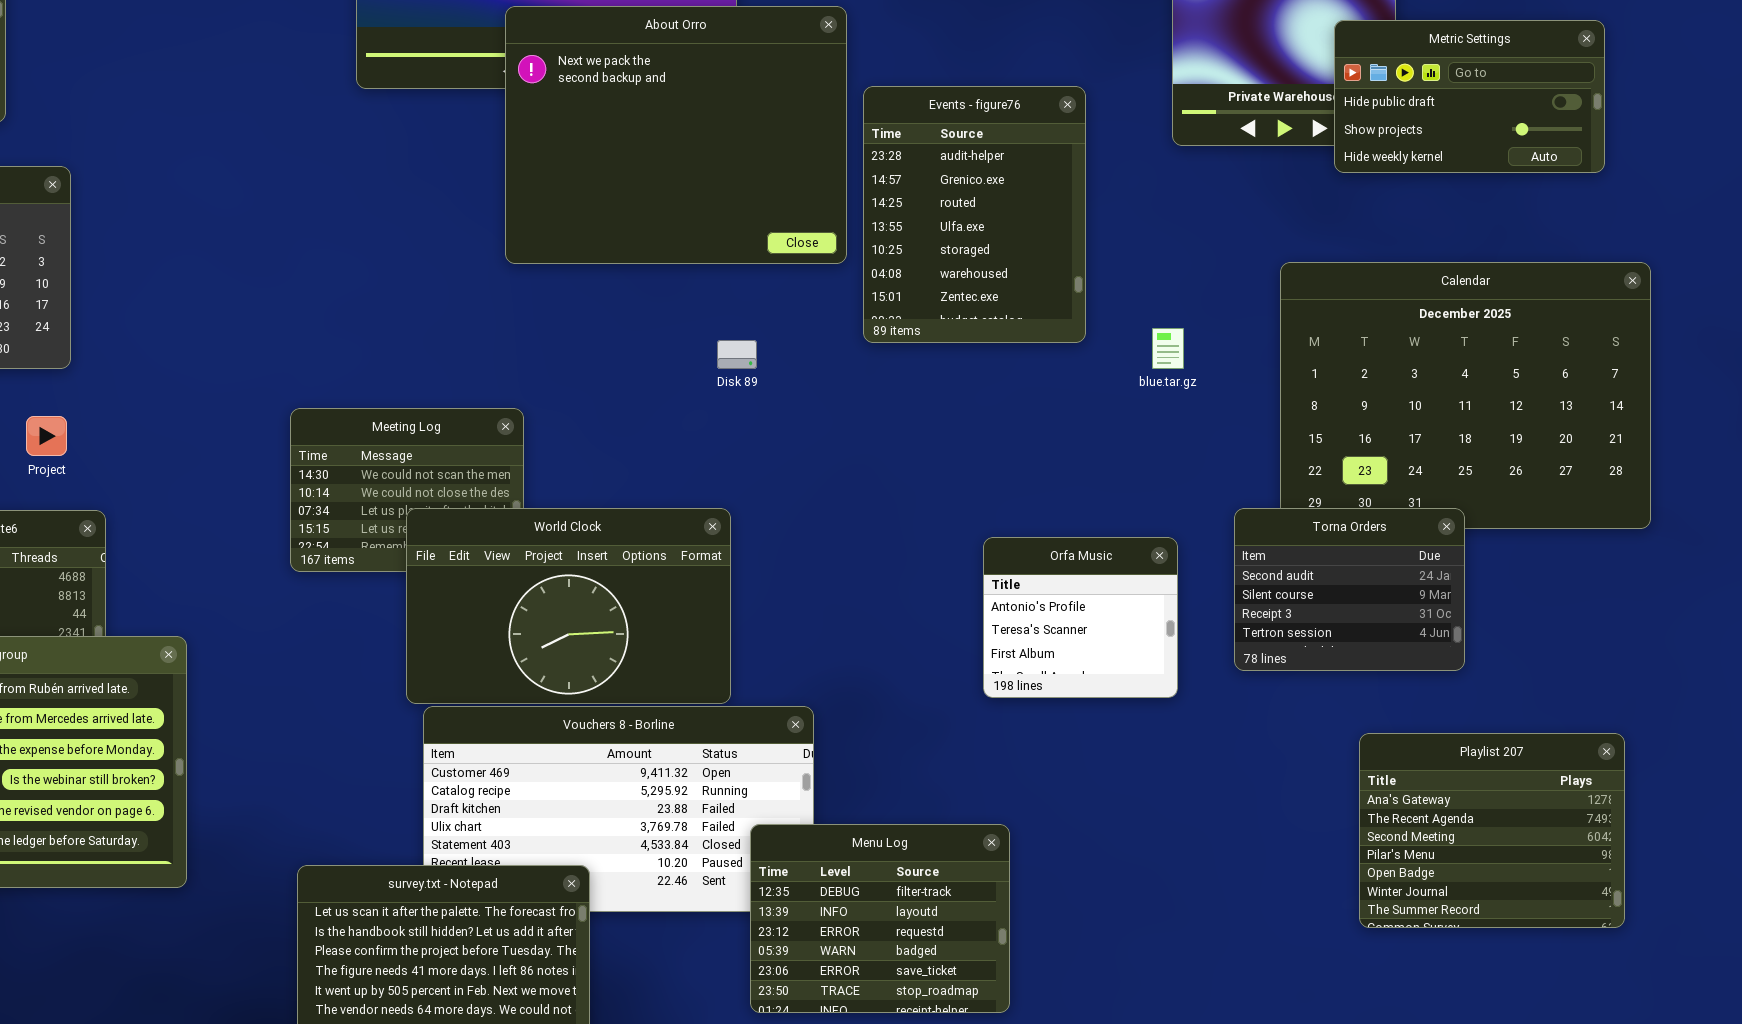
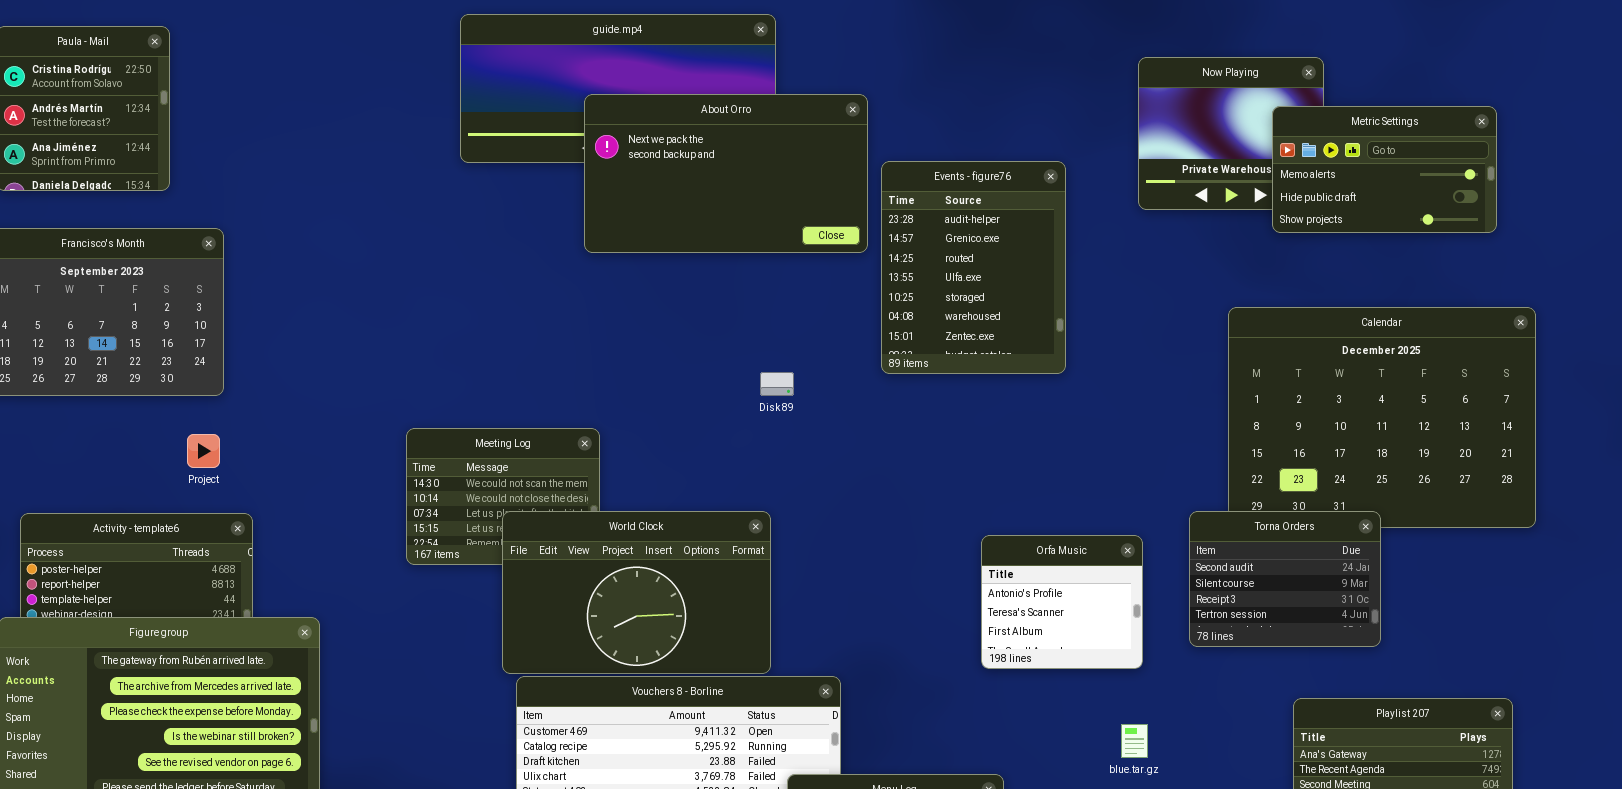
About Orro: [505,6,847,264] -> [584,94,868,253], resized
Metric Settings: [1334,20,1605,173] -> [1272,106,1497,233], scrolled up 1 row
blue.tar.gz: [1152,328,1184,369] -> [1121,724,1148,758], moved

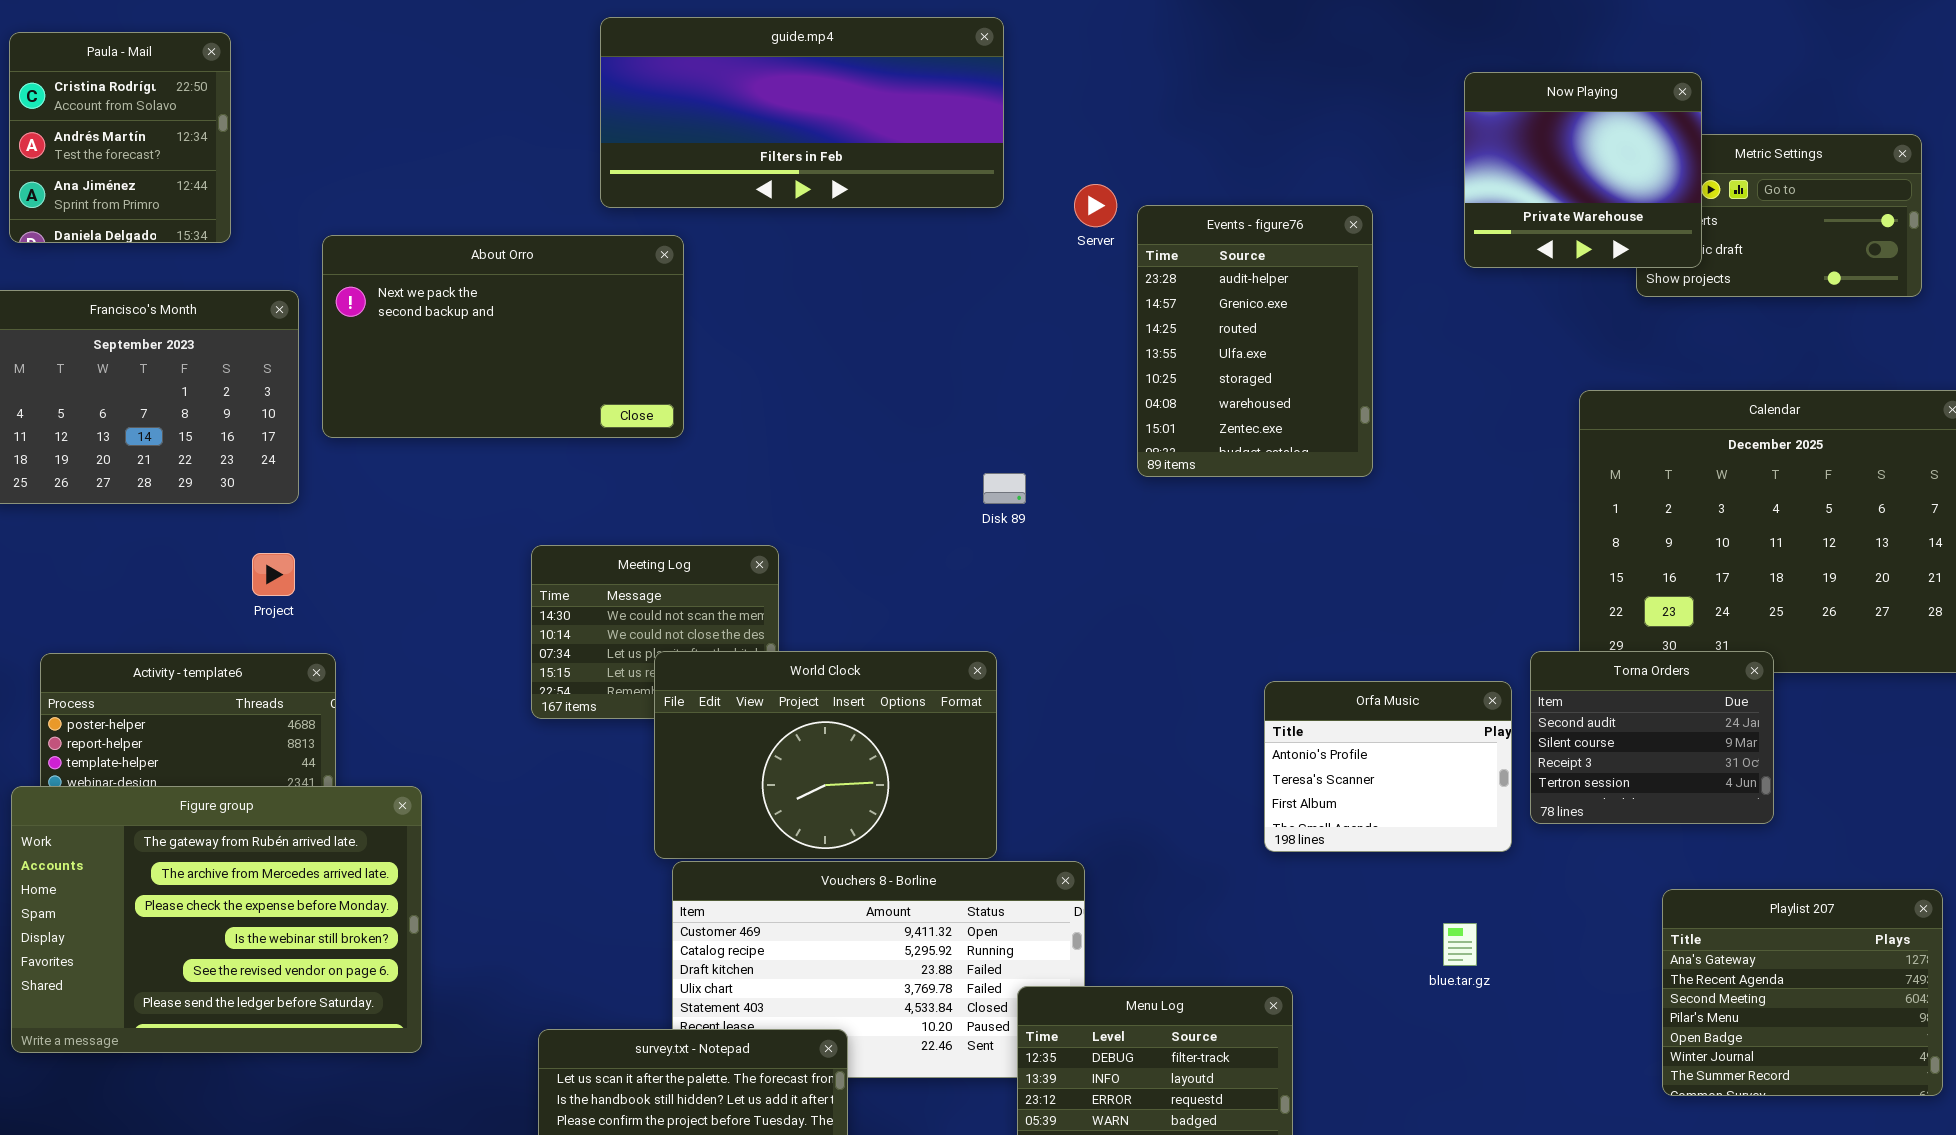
Now Playing: [1138,57,1324,210] -> [1464,72,1702,268], raised
About Orro: [584,94,868,253] -> [322,235,684,438], moved
Orfa Music: [981,535,1143,669] -> [1264,681,1512,852], resized

